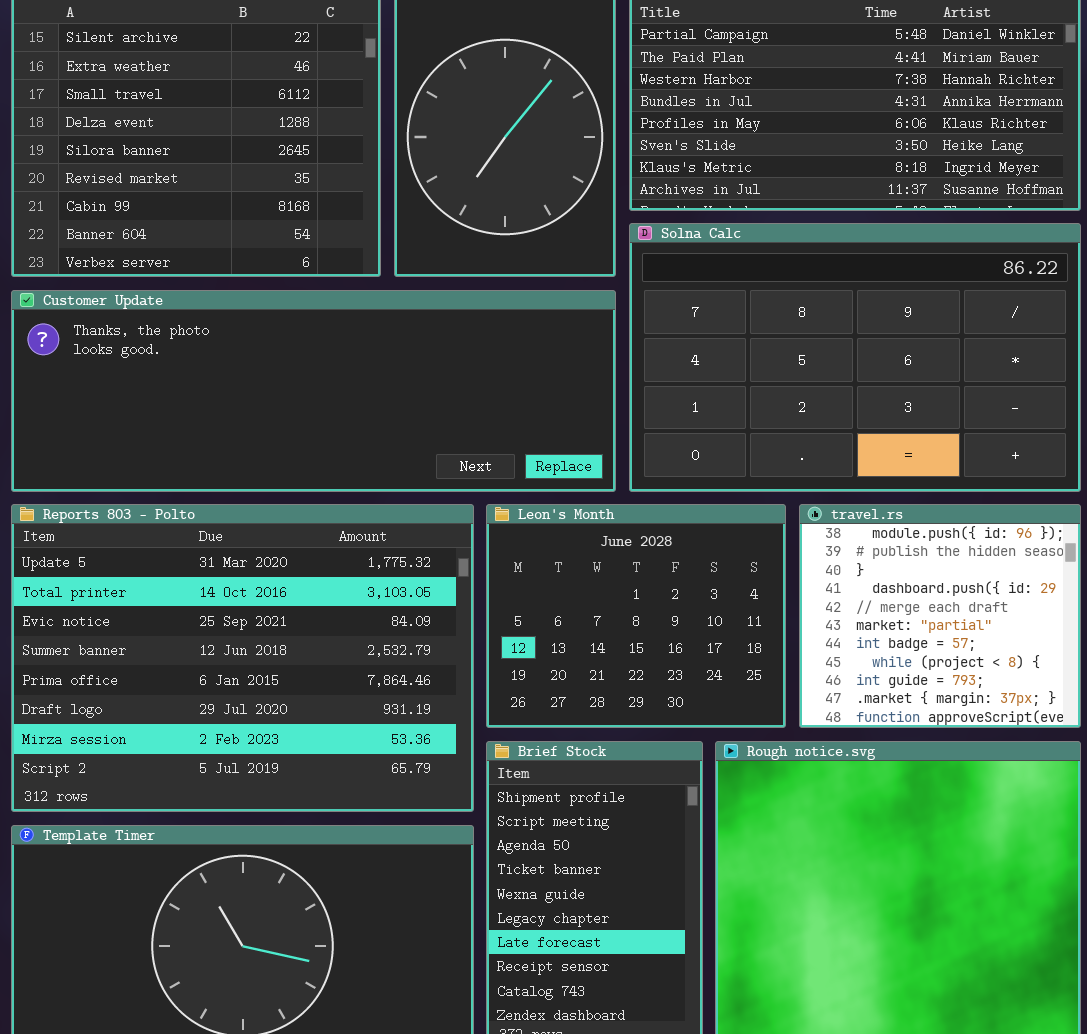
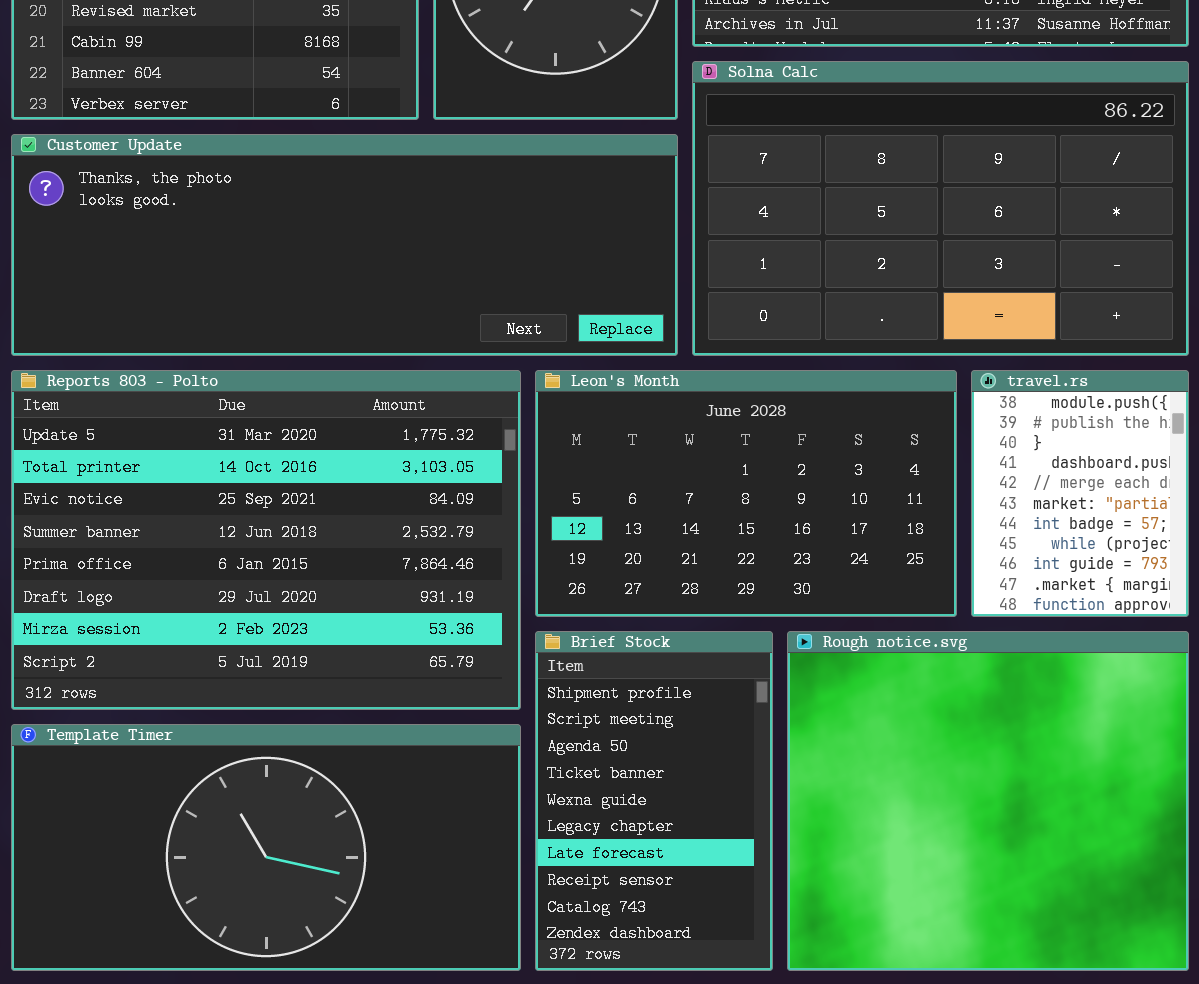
Leon's Month: [486,504,786,728] -> [535,370,957,617], resized
travel.rs: [799,504,1081,728] -> [971,370,1189,617], resized

